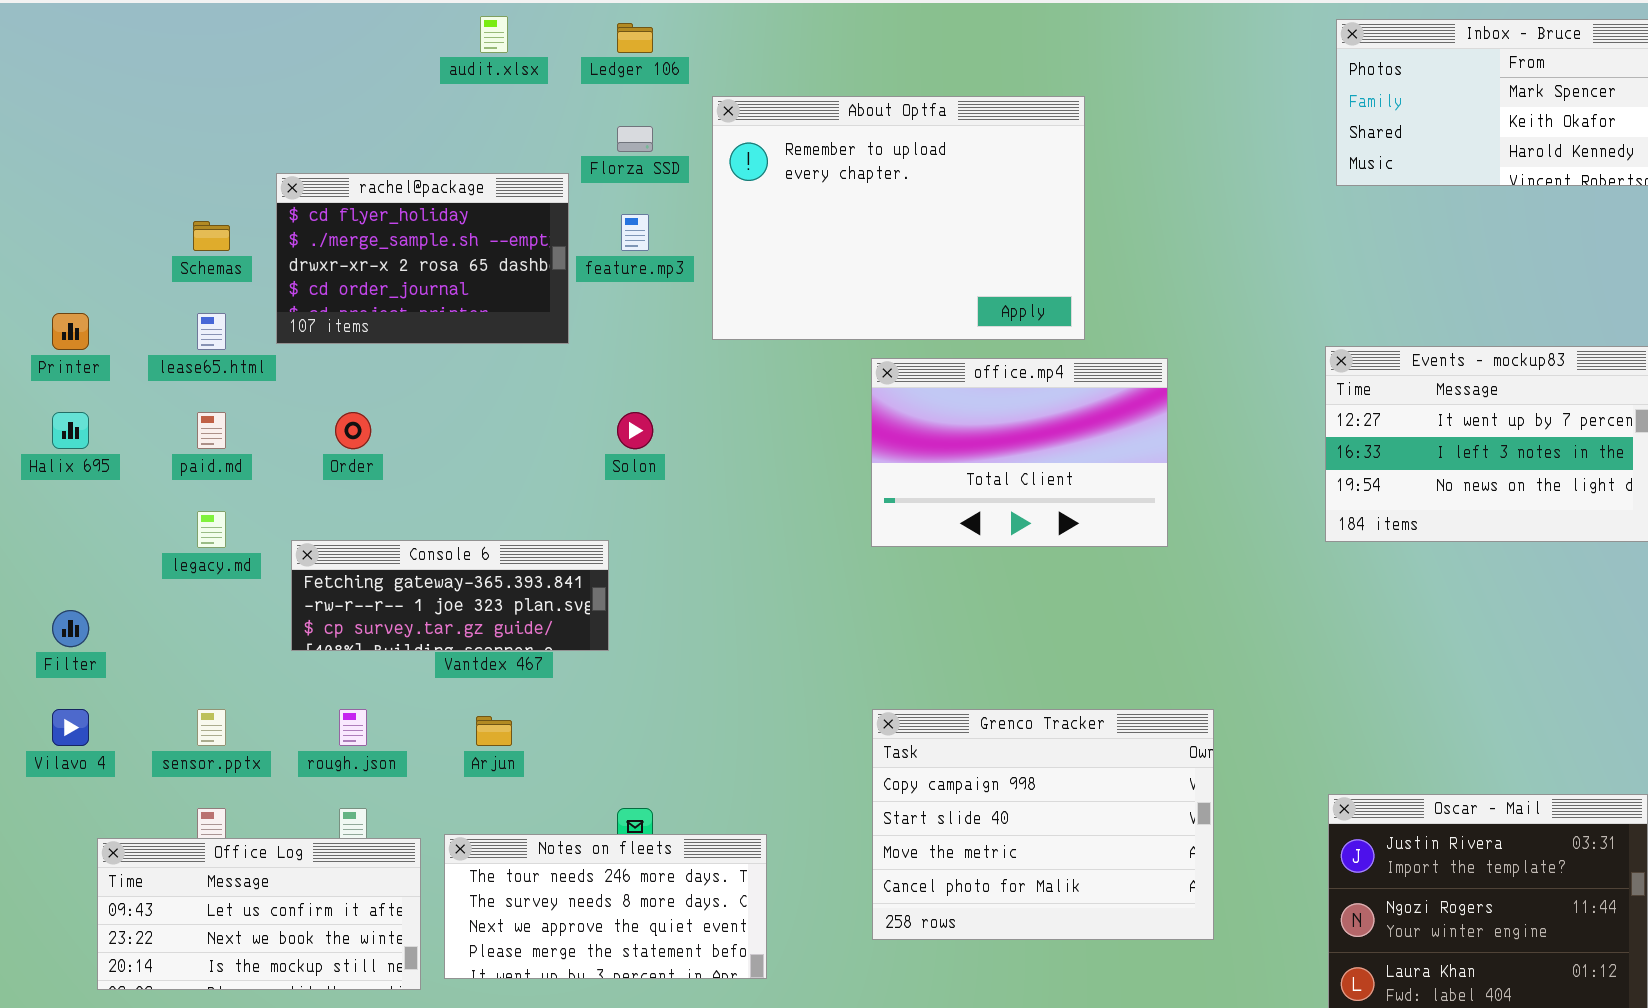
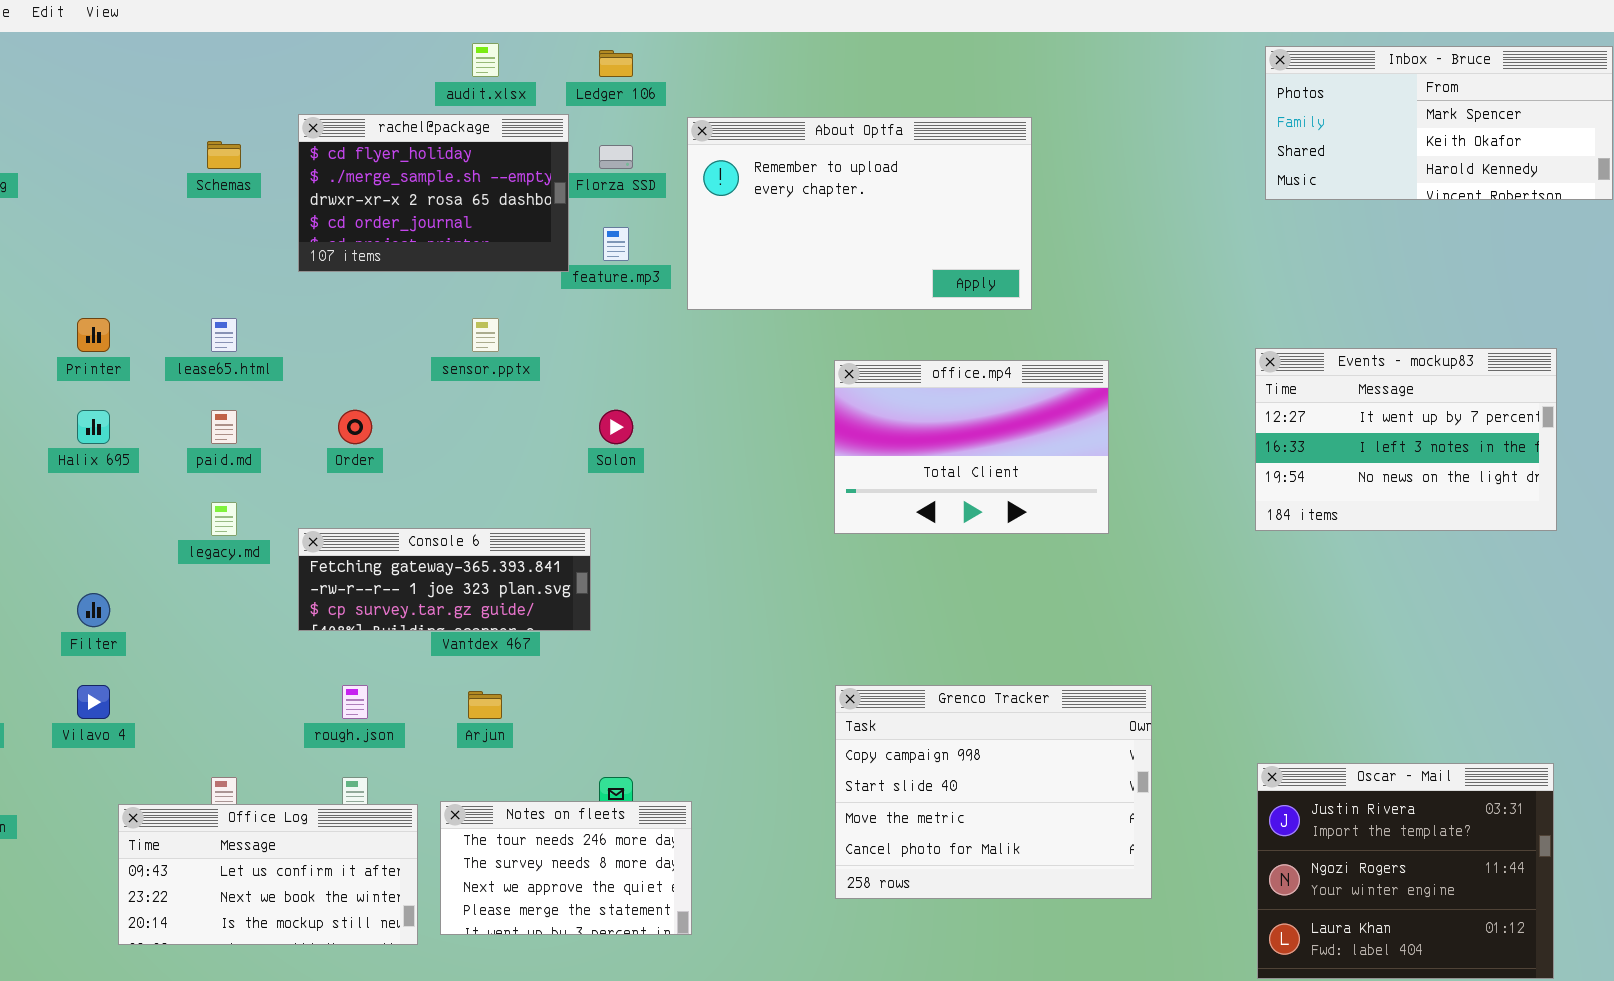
About Optfa: [712,96,1085,340] -> [687,117,1032,310], resized
rachel@package: [276,173,569,344] -> [298,114,569,272], moved
Schemas: [193,221,230,251] -> [207,141,241,169], moved
sensor.pptx: [197,709,226,746] -> [472,318,499,352], moved
Notes on fleets: [444,834,767,979] -> [440,801,692,935], resized

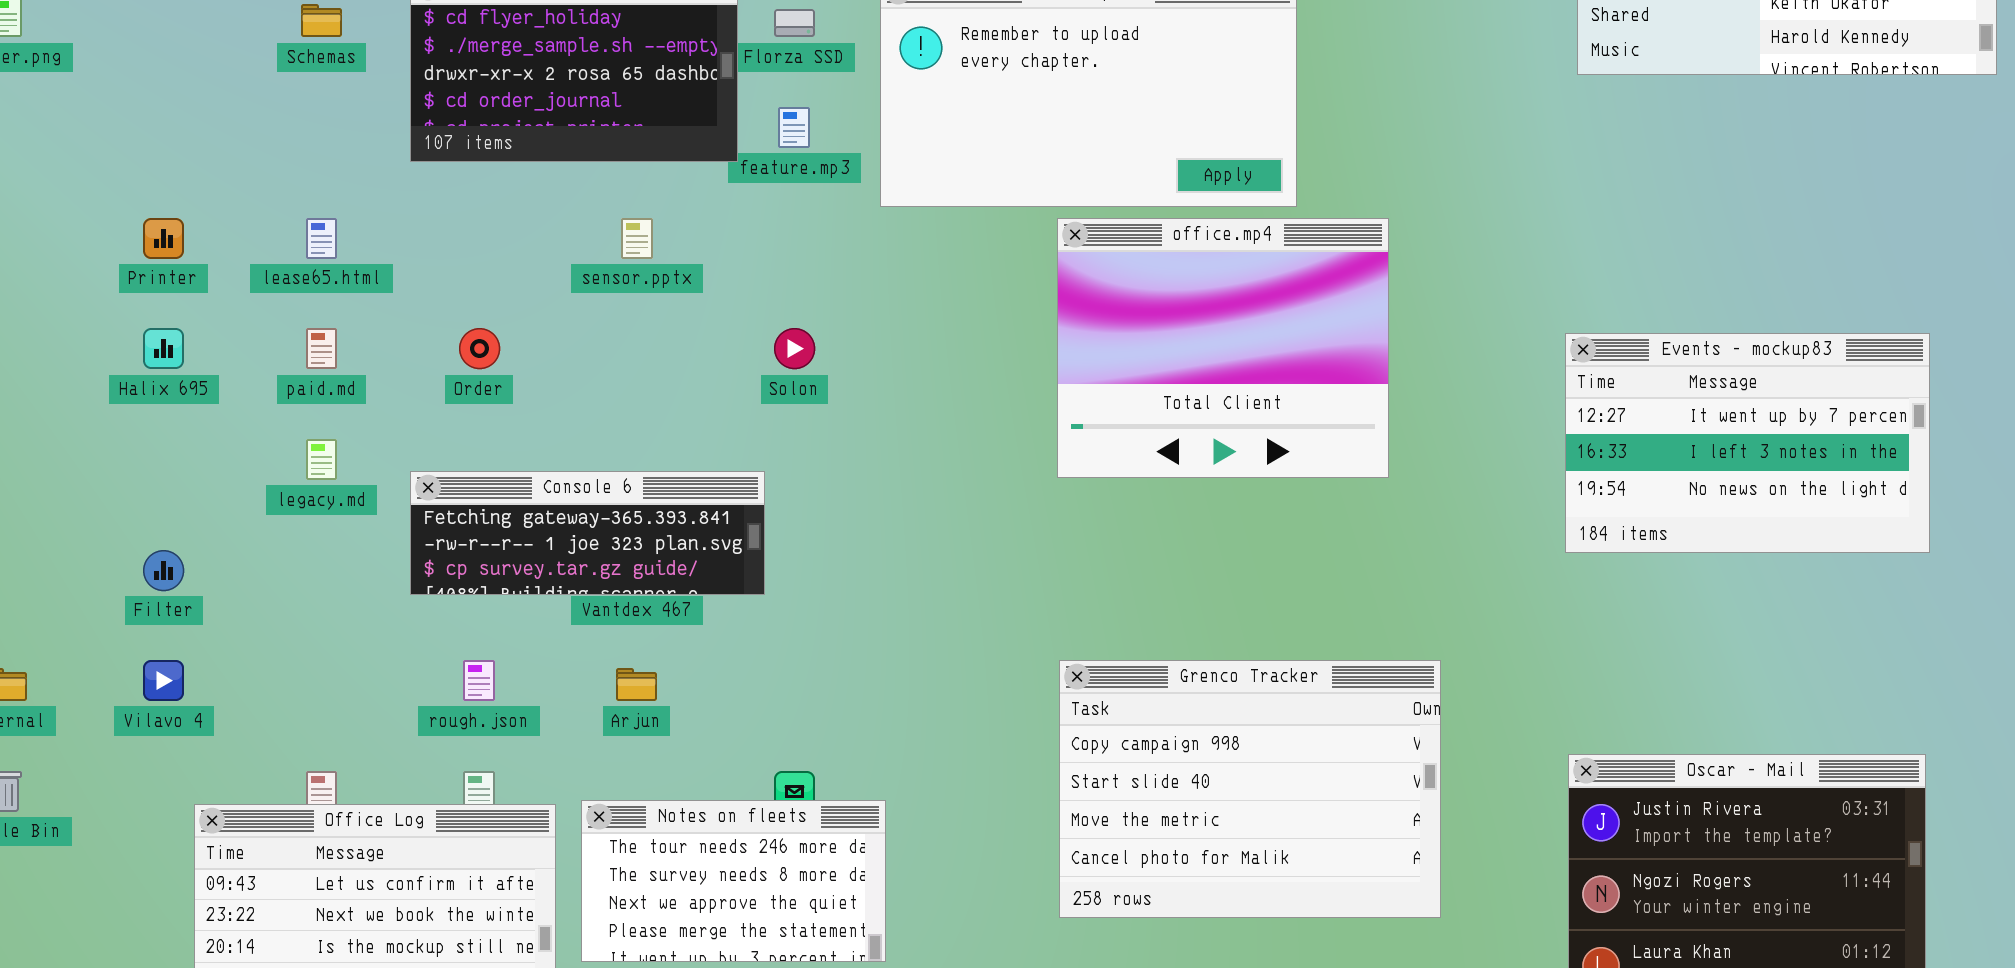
Events - mockup83: [1255,348,1557,531] -> [1565,333,1930,553], moved
office.mp4: [834,360,1109,534] -> [1057,218,1389,478], resized

